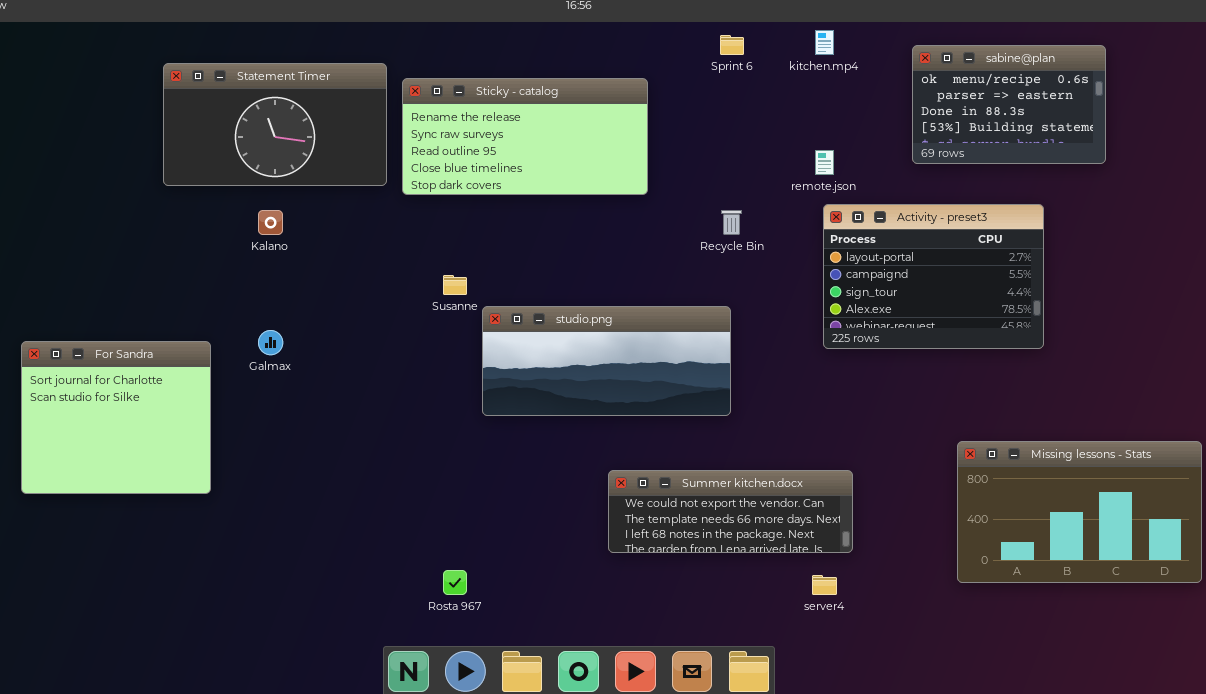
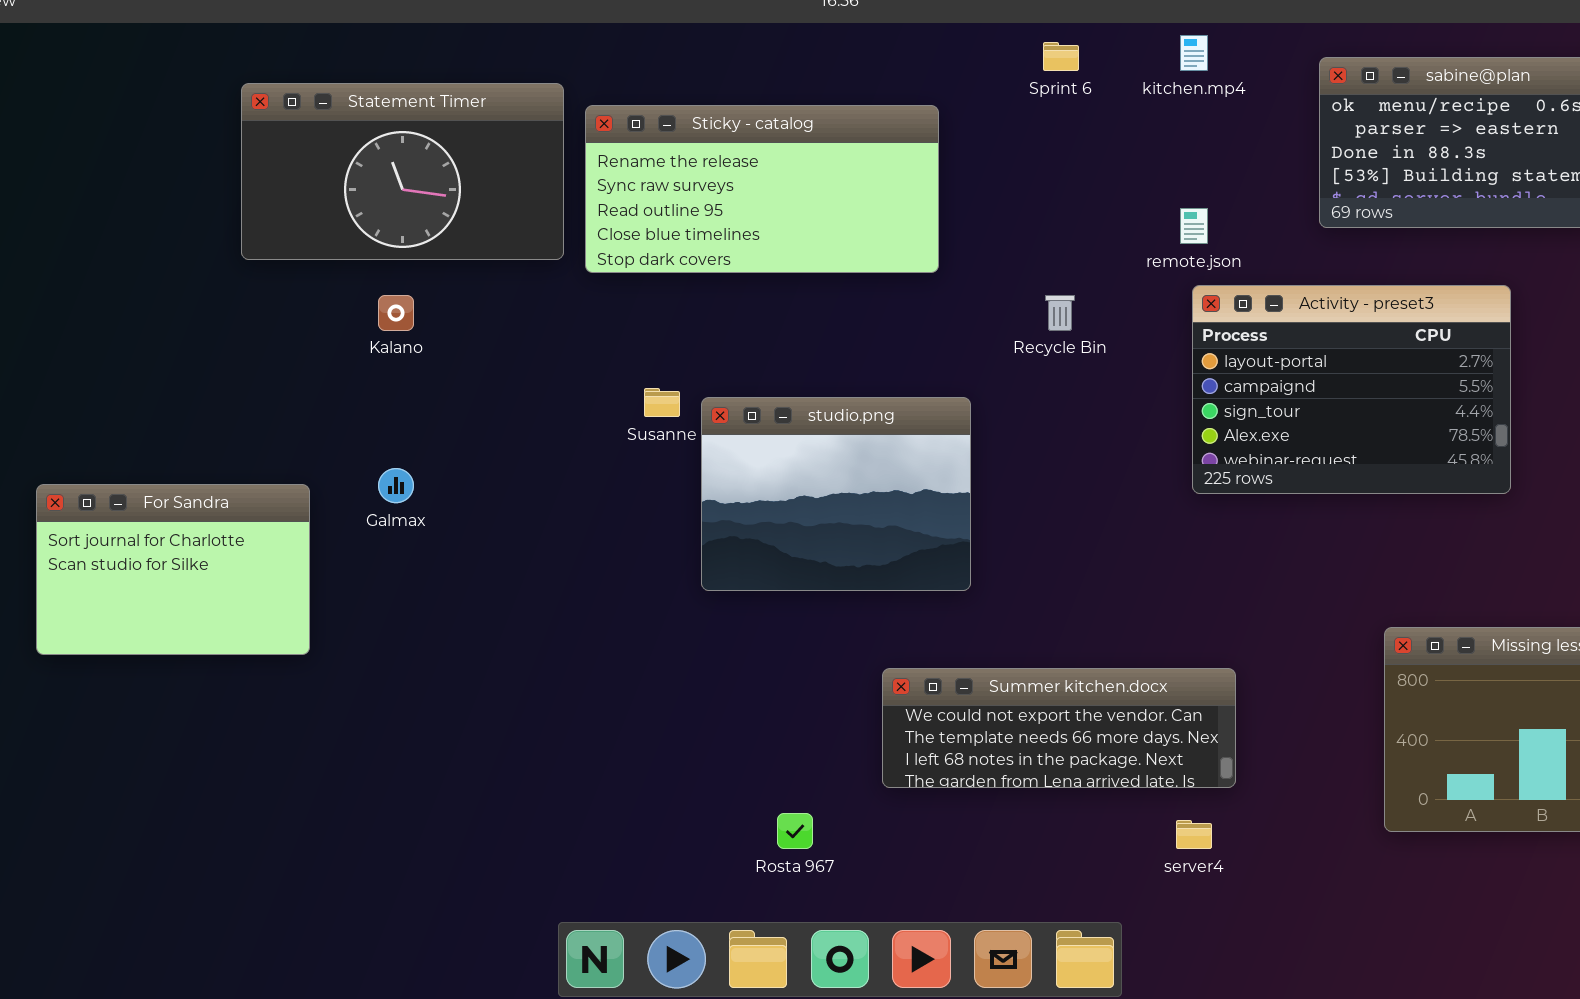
studio.png: [482,306,731,416] -> [701,397,971,591], resized
For Sandra: [21,341,211,494] -> [36,484,310,655], resized
Rosta 967: [443,570,467,595] -> [777,813,813,849], moved

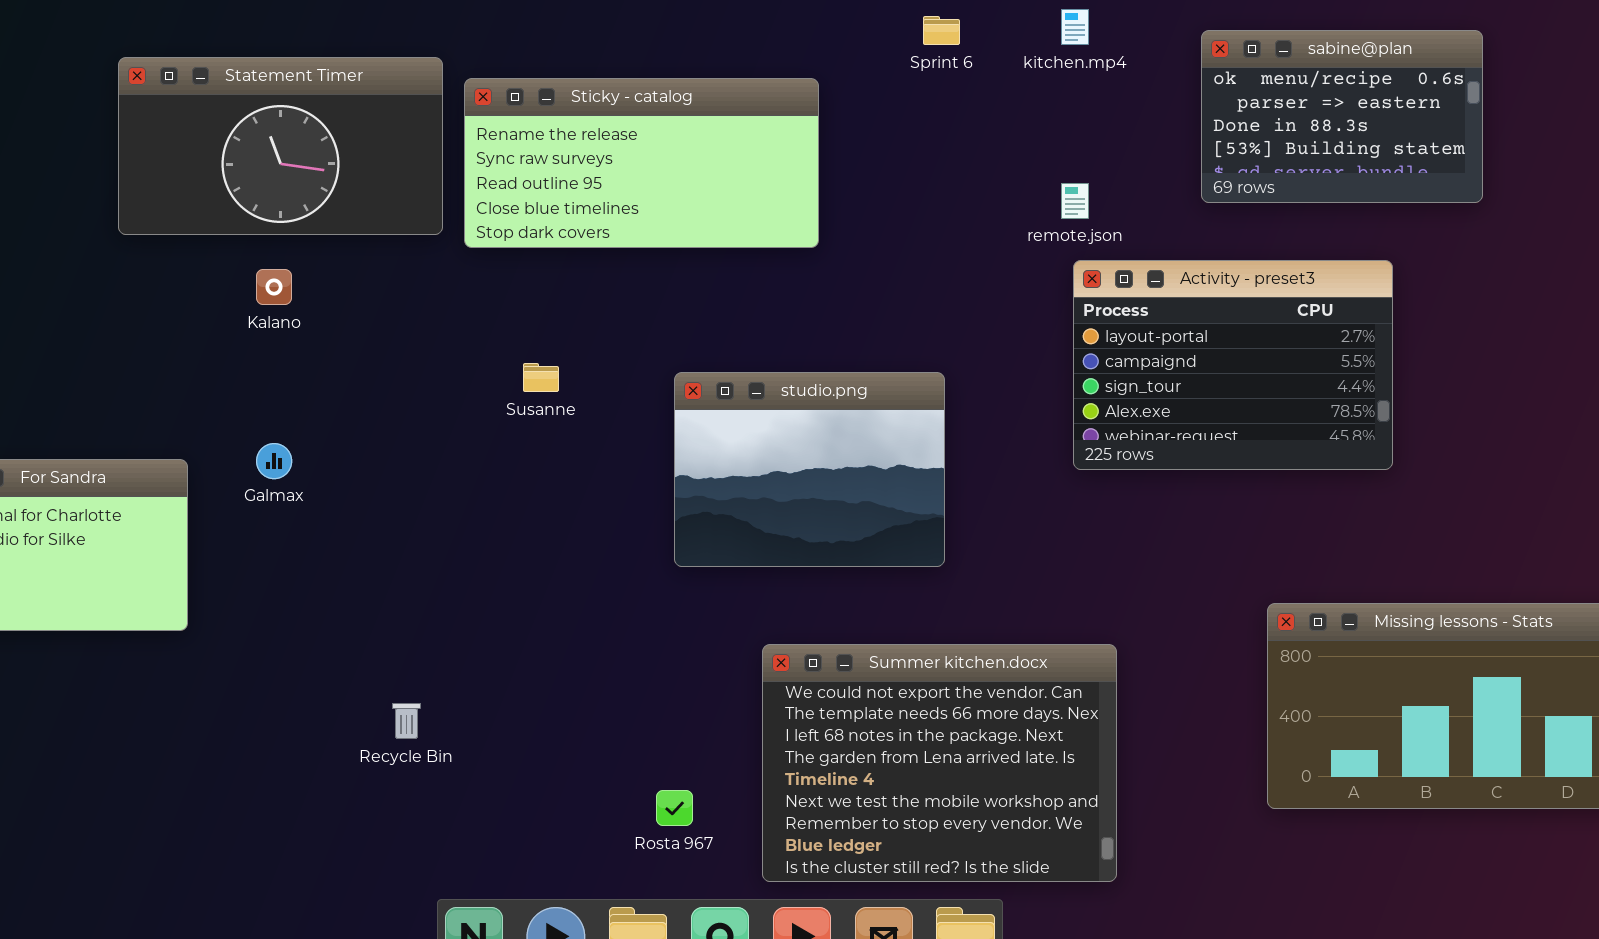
Recycle Bin: [1045,295,1075,331] -> [392,703,421,739], moved
studio.png: [701,397,971,591] -> [674,372,945,567], moved
Summer kitchen.docx: [882,668,1236,788] -> [762,644,1117,882], resized

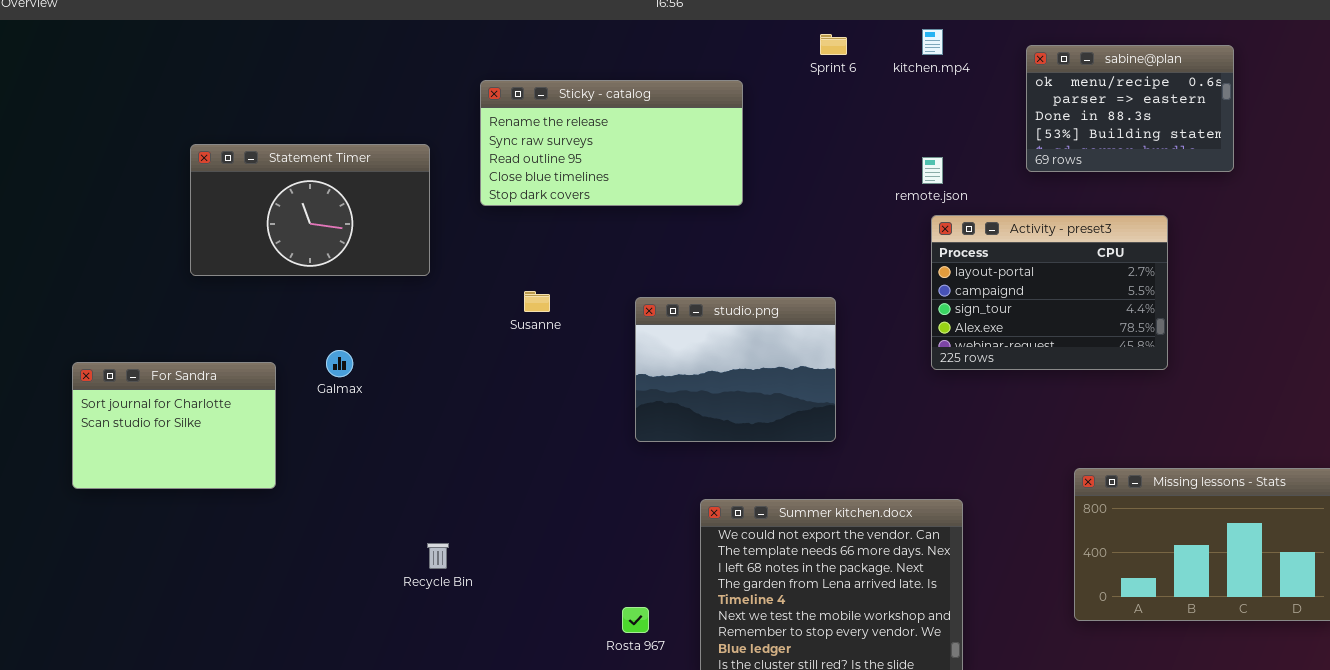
Statement Timer: [118,57,443,235] -> [190,144,430,276], moved

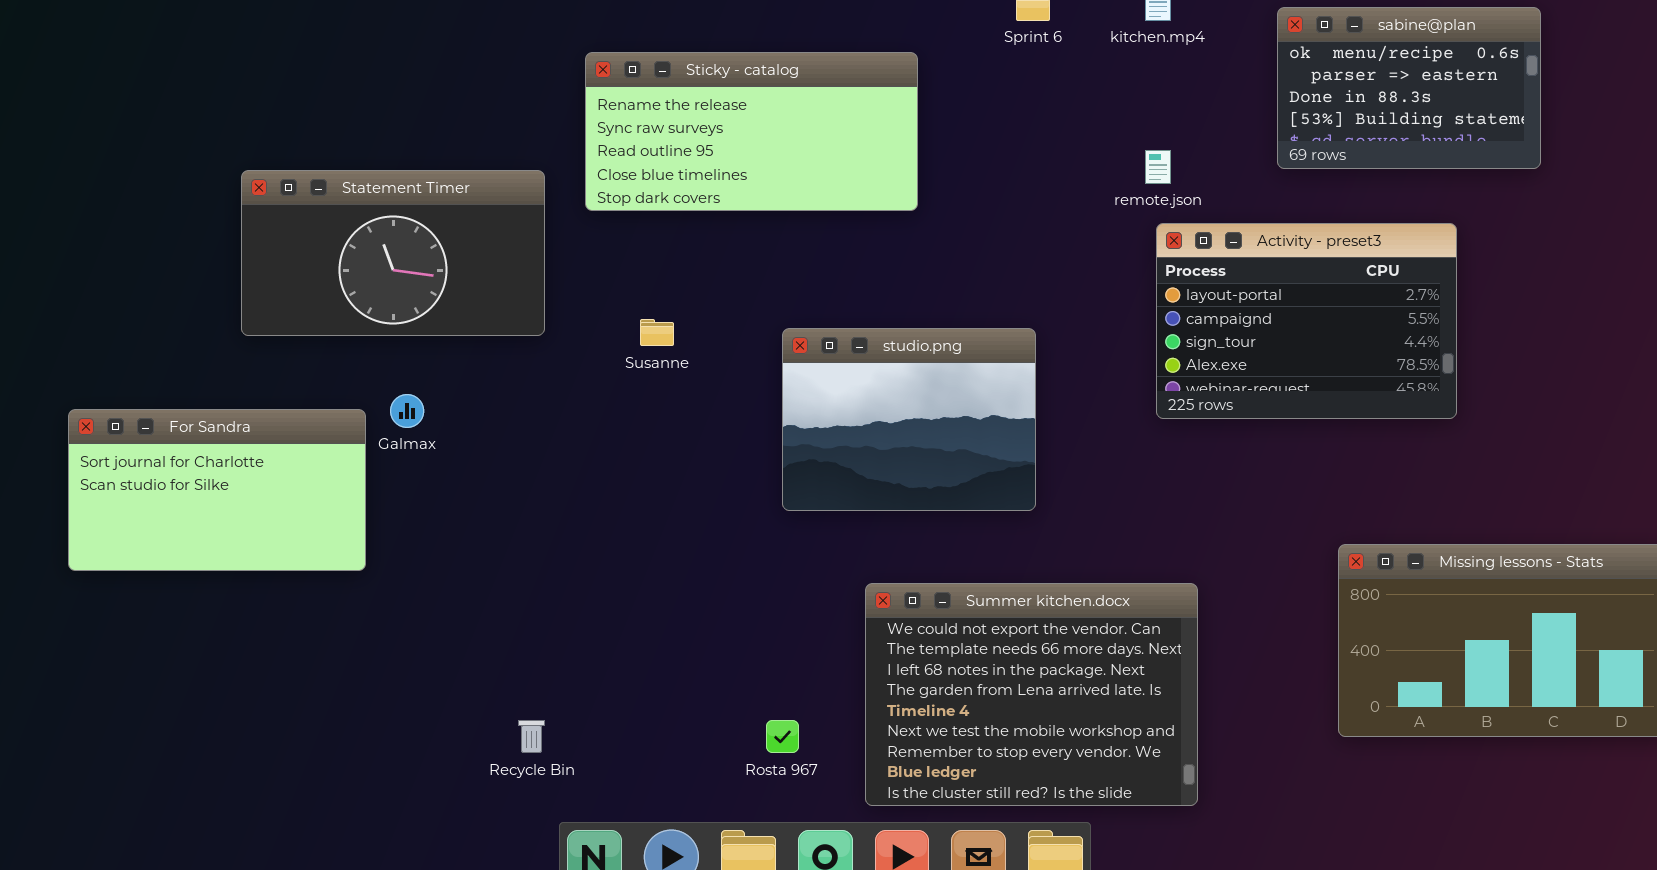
Statement Timer: [190,144,430,276] -> [241,170,545,336], moved
For Sandra: [72,362,276,489] -> [68,409,366,571], resized
Recycle Bin: [427,543,449,569] -> [518,720,545,753], moved

